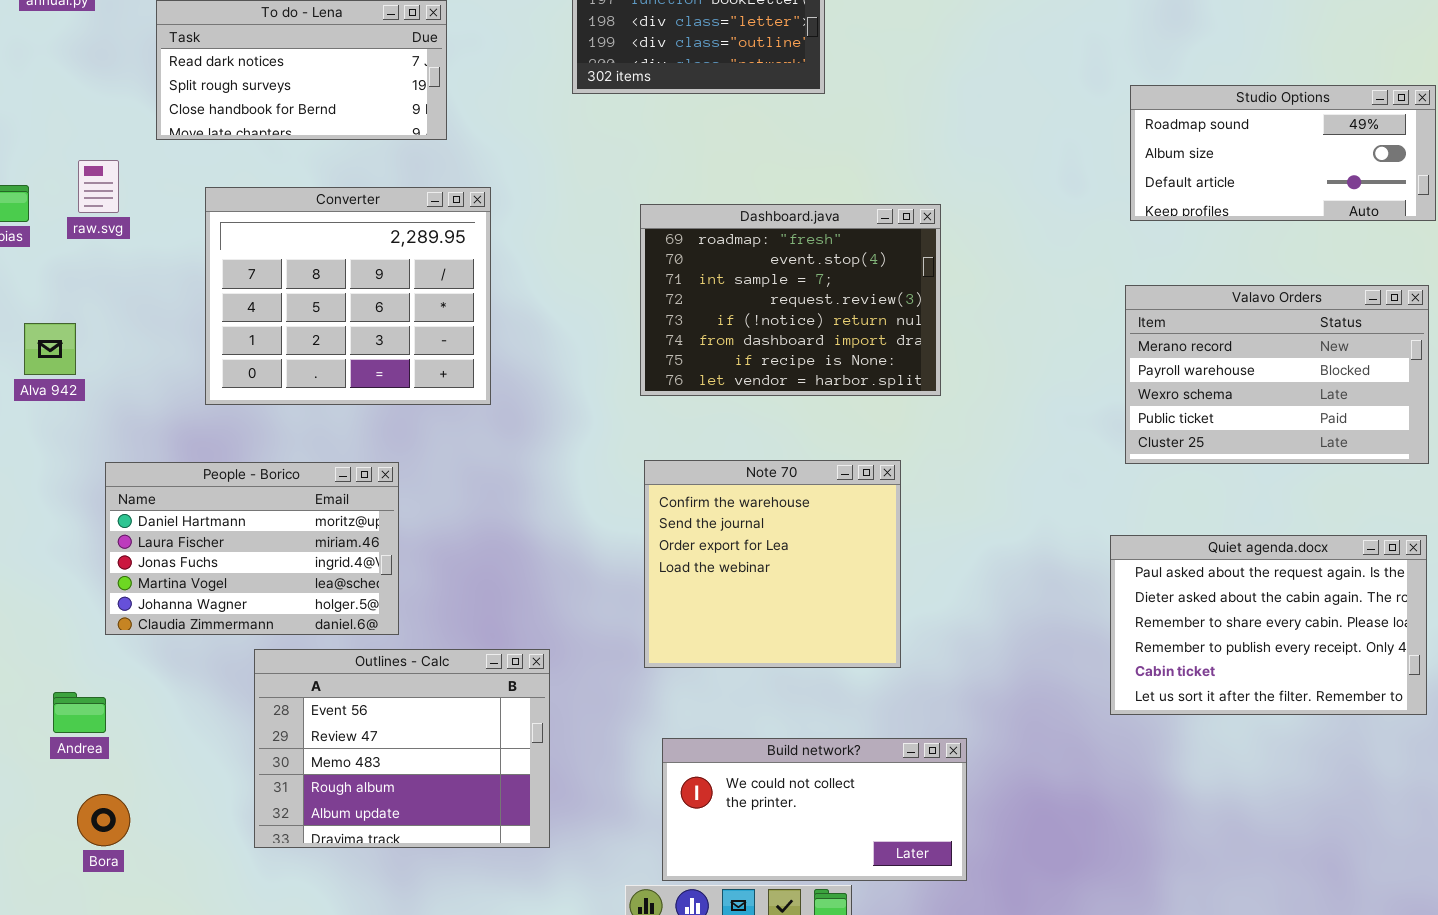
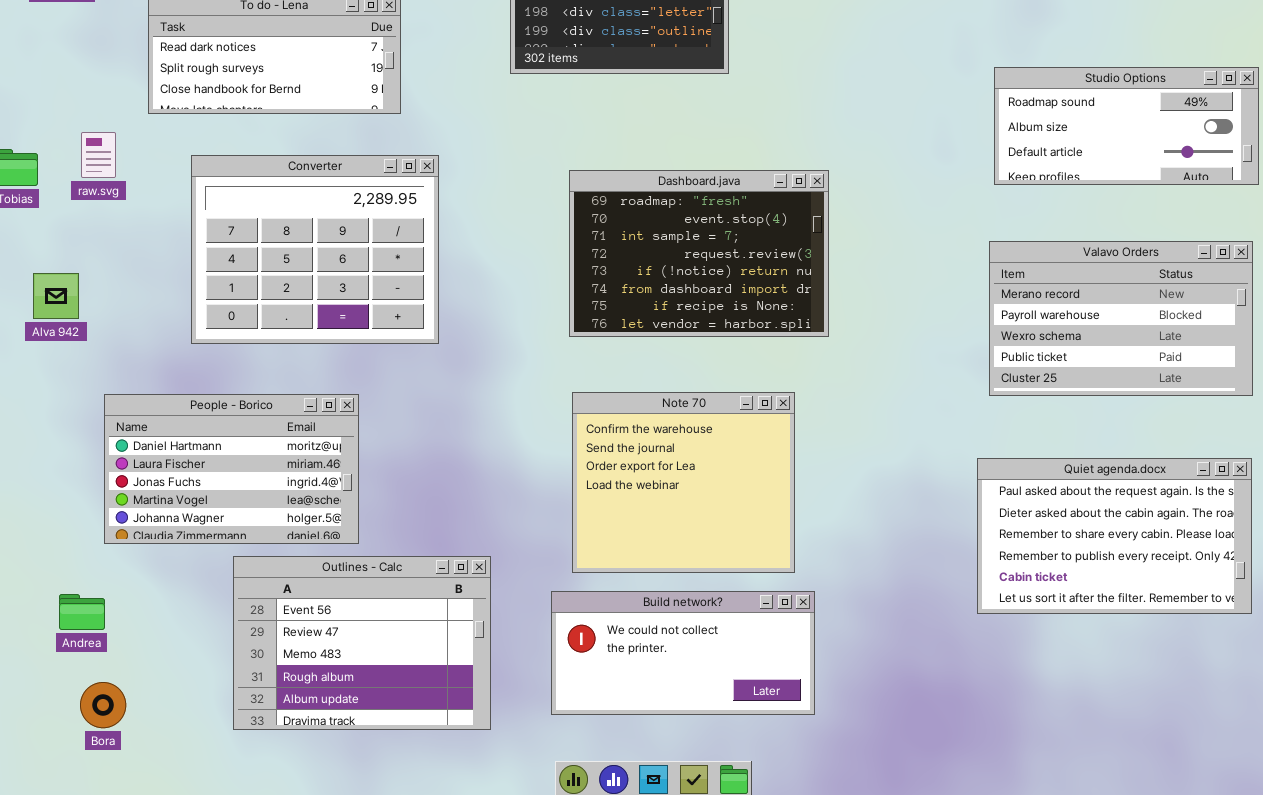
Build network?: [662,738,967,881] -> [551,591,815,715], moved

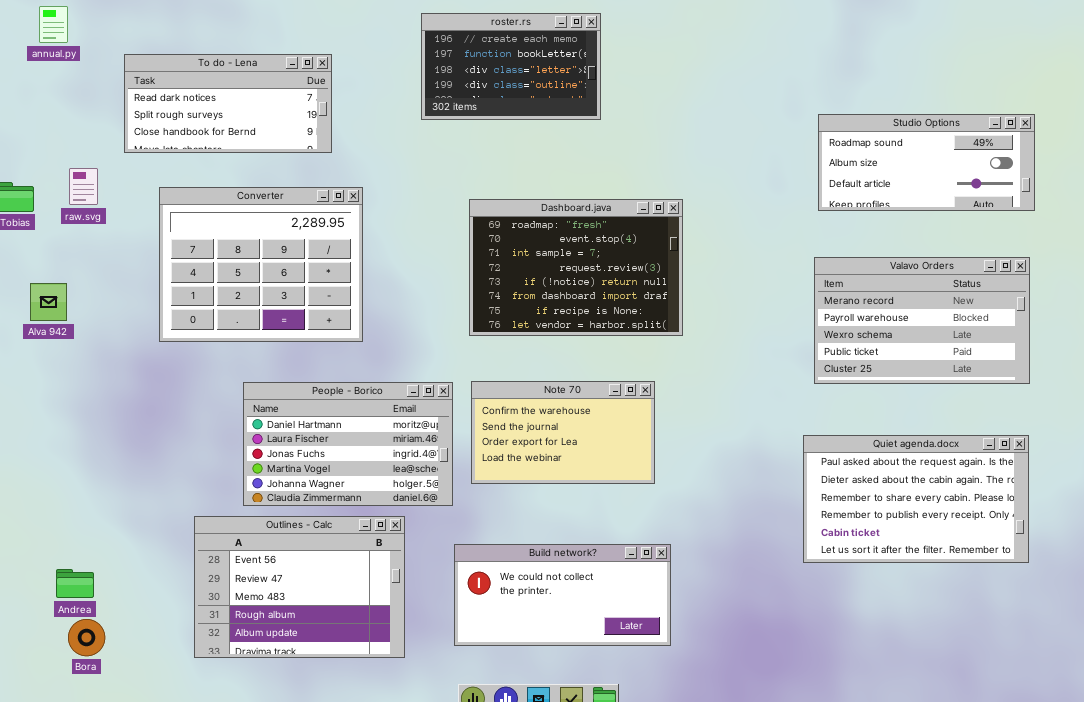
Note 70: [572,392,795,573] -> [471,381,655,484], resized
People - Borico: [104,394,359,544] -> [243,382,453,506], moved
Andrea: [59,594,105,630] -> [56,569,94,598], moved

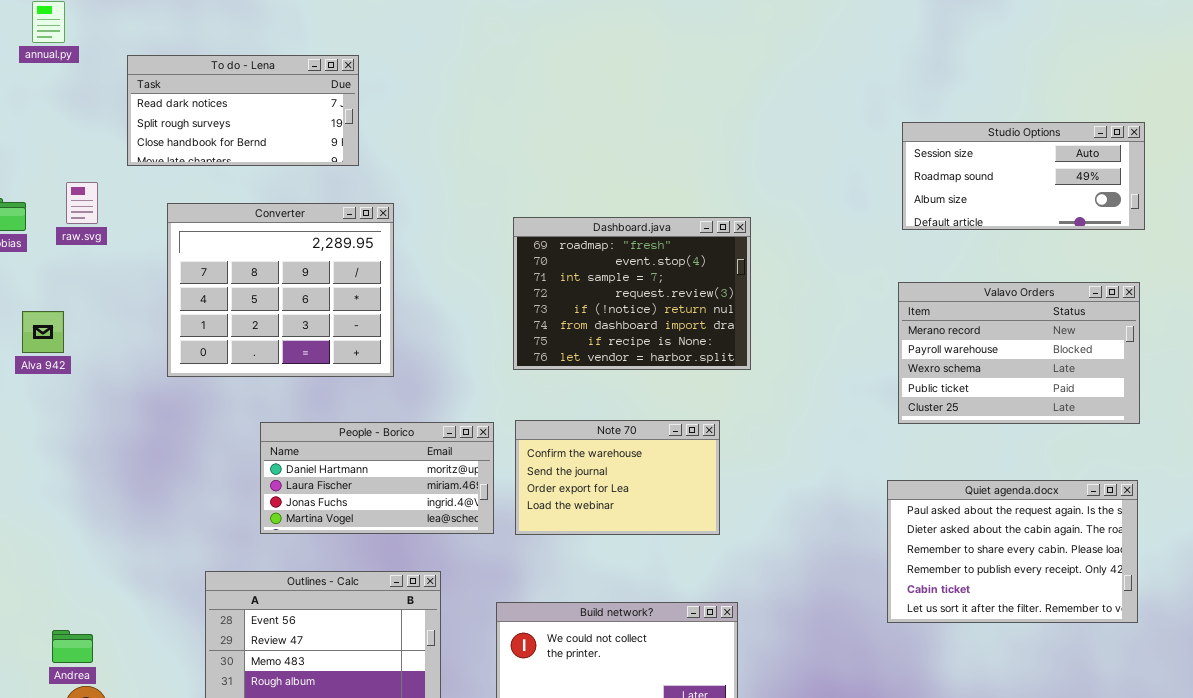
roster.rs: [421,13,601,120] -> none, closed
Studio Options: [818,114,1035,211] -> [902,122,1145,230], scrolled up 1 row
People - Borico: [243,382,453,506] -> [260,422,494,534], resized

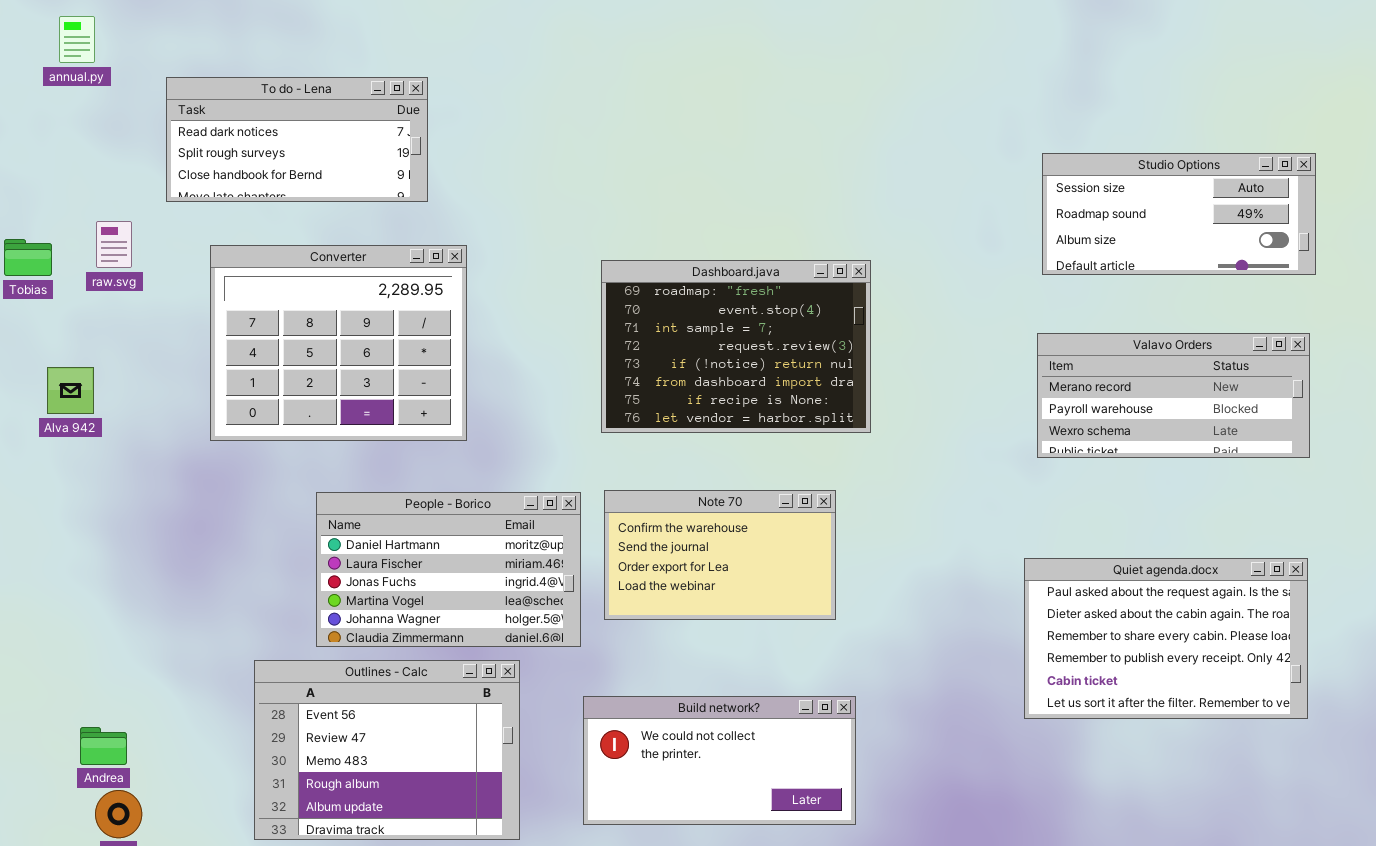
Valavo Orders: [898,282,1140,424] -> [1037,333,1310,458], resized
People - Borico: [260,422,494,534] -> [316,492,581,647], resized

